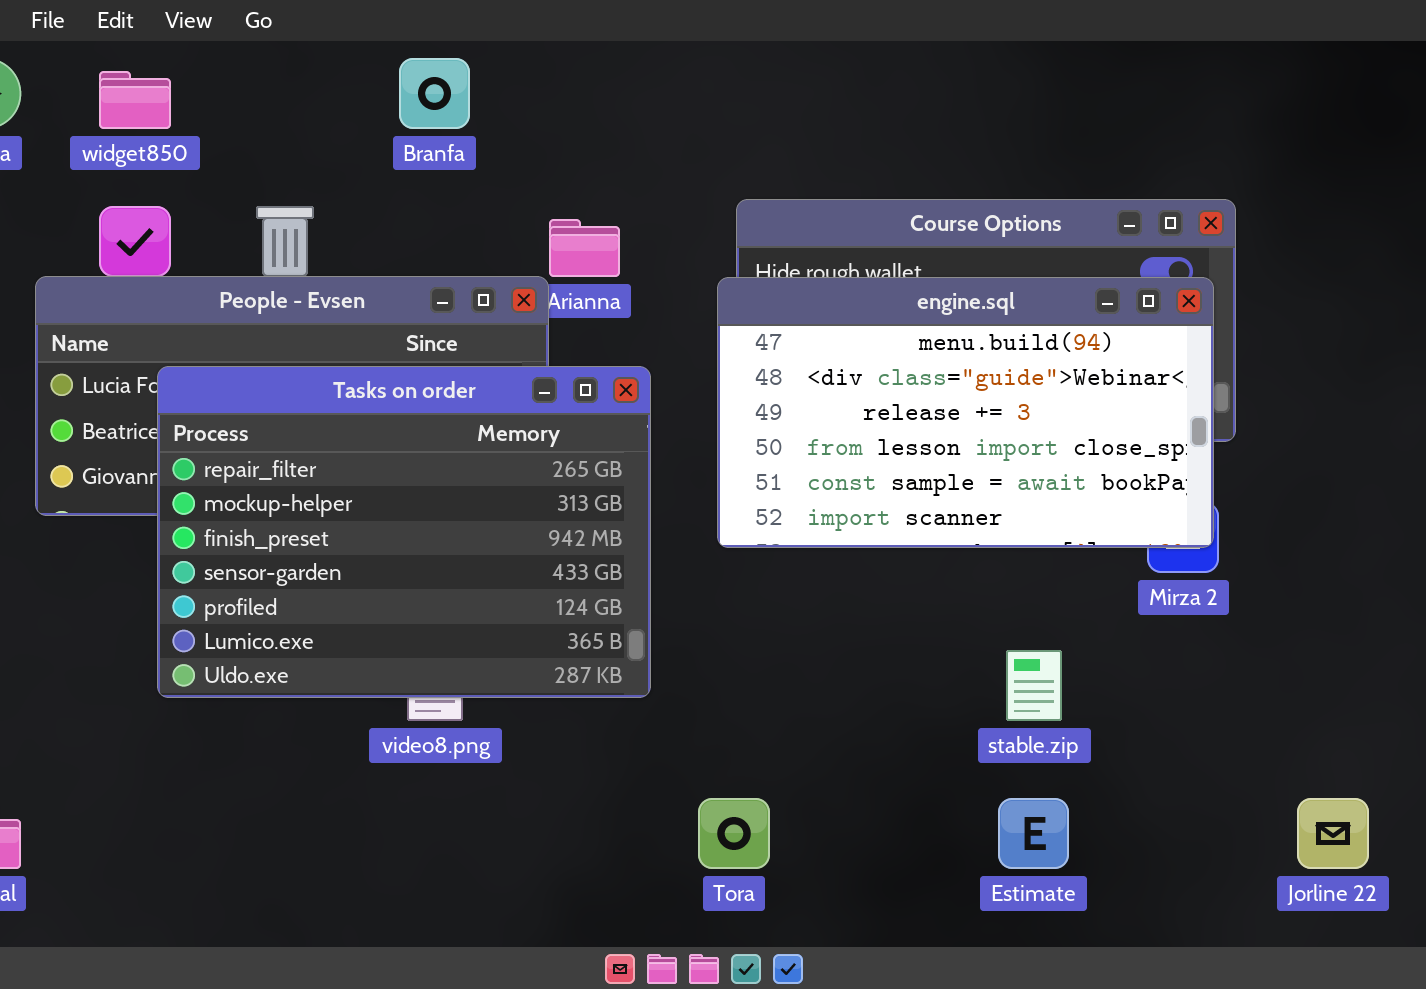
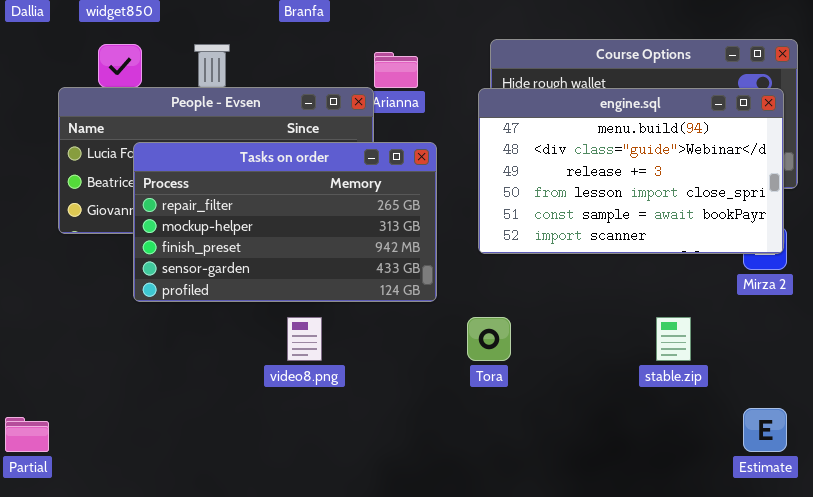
Tasks on order: [157,366,651,698] -> [133,142,437,302], resized
Tora: [698,798,770,869] -> [467,317,511,361], moved
Estimate: [998,798,1069,869] -> [743,408,787,452], moved

